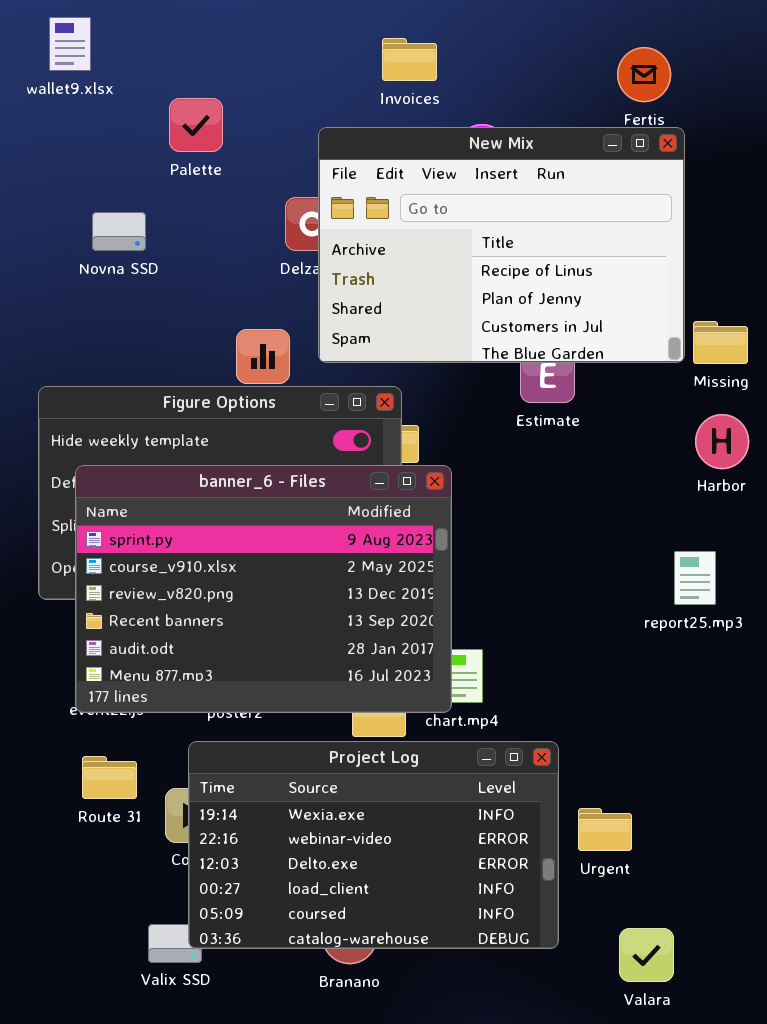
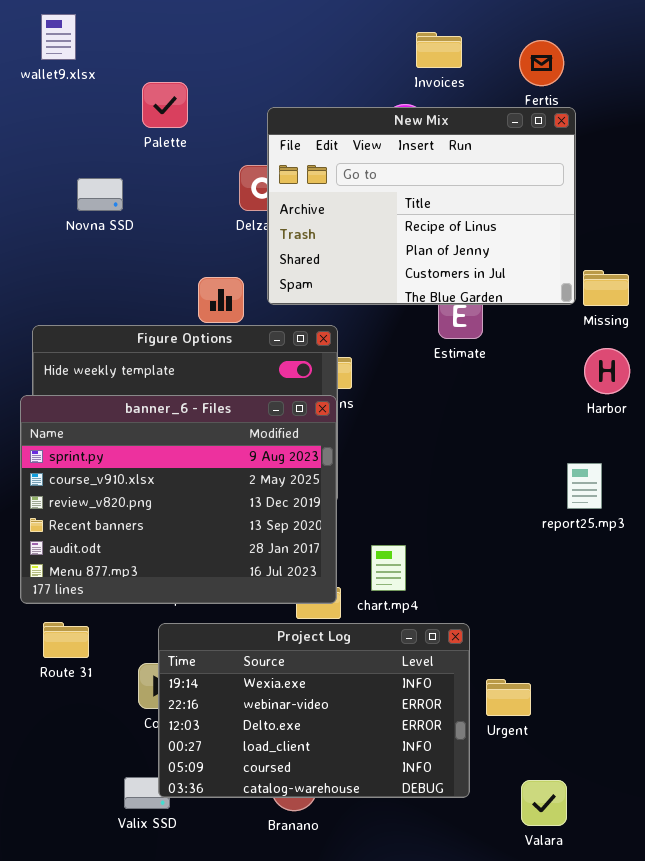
Invoices: [382,38,437,81] -> [416,32,462,68], moved
banner_6 - Files: [75,465,452,713] -> [20,395,337,604], moved
Route 31: [82,756,137,799] -> [43,622,89,658], moved

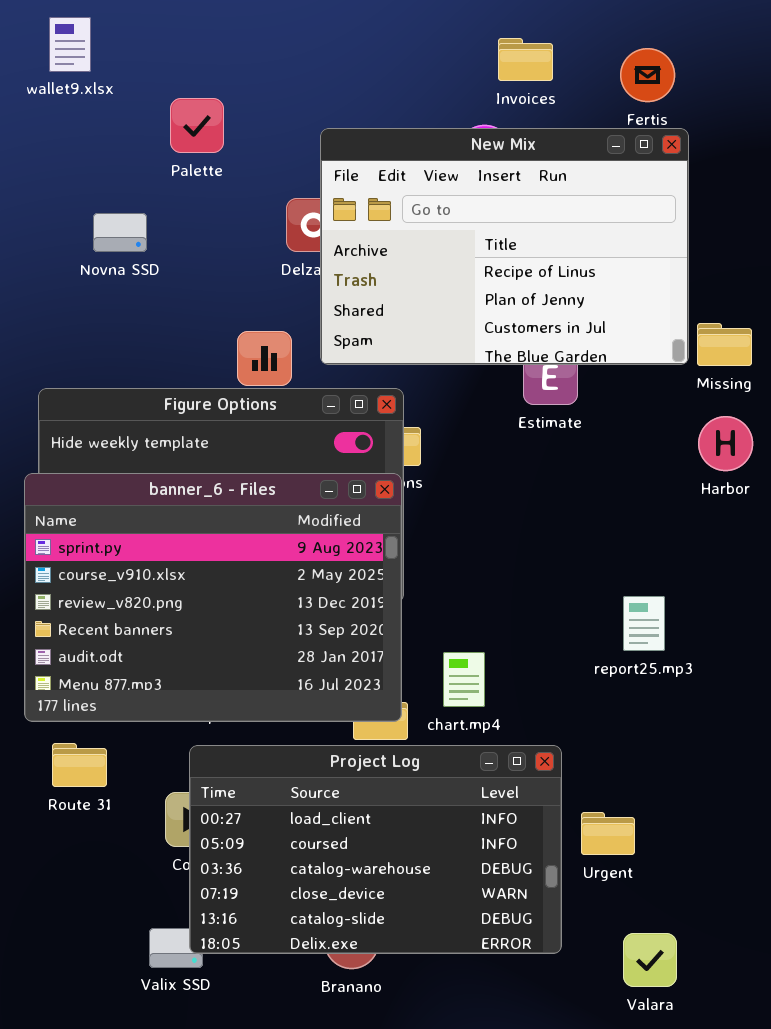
report25.mp3: [567,463,602,509] -> [623,596,665,651], moved
Project Log: [158,623,470,798] -> [189,745,562,954], scrolled down 3 rows

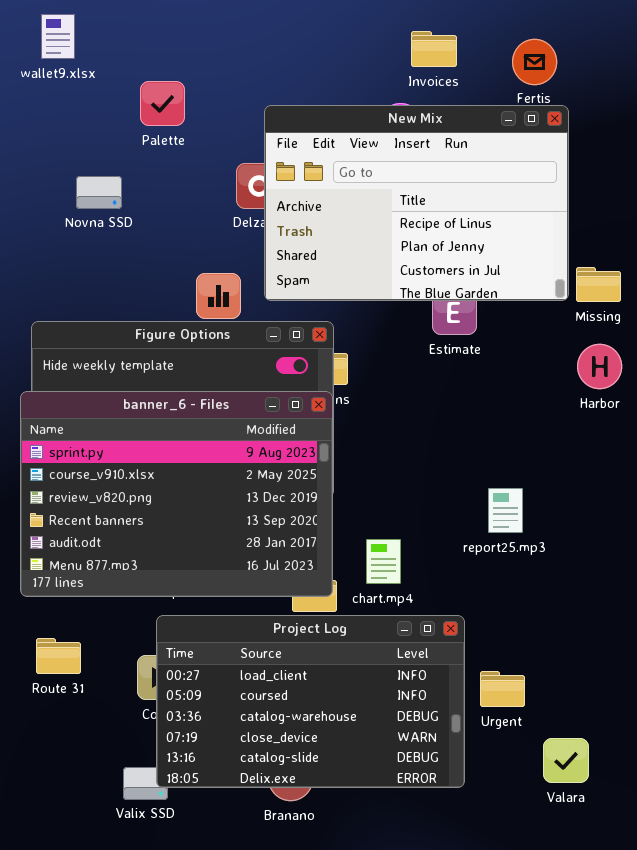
report25.mp3: [623,596,665,651] -> [488,488,523,533], moved
Route 31: [52,743,107,787] -> [36,638,81,674], moved
Valara: [623,933,677,987] -> [543,738,589,783], moved

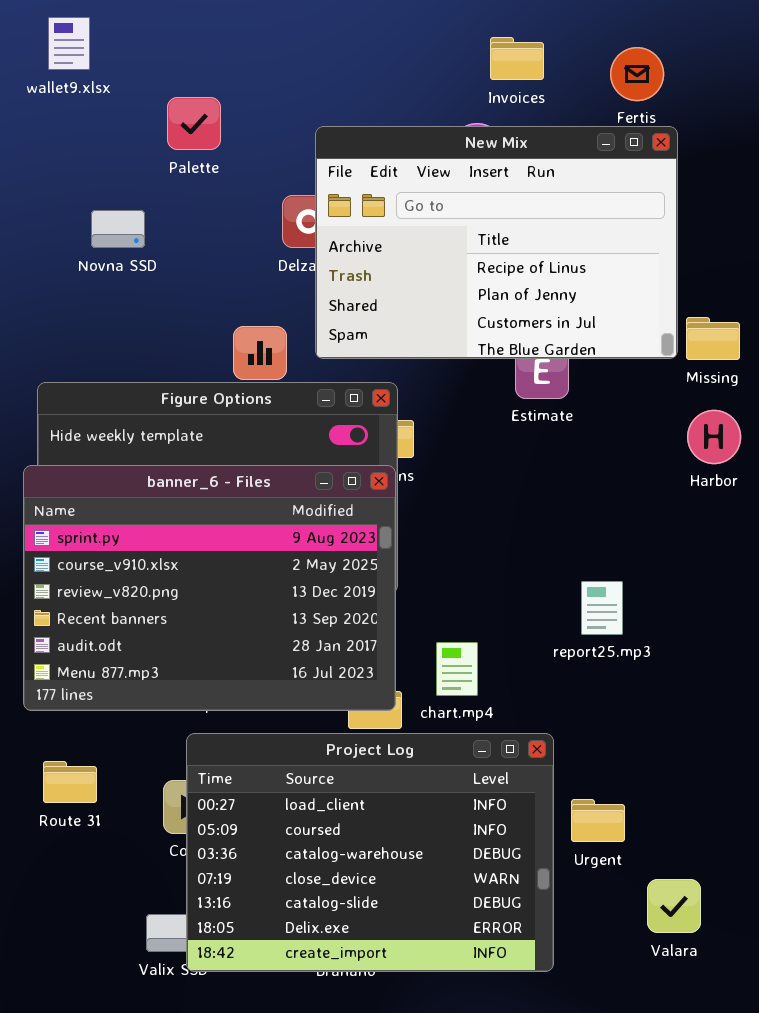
Project Log: [156,615,465,788] -> [186,733,554,972], resized

